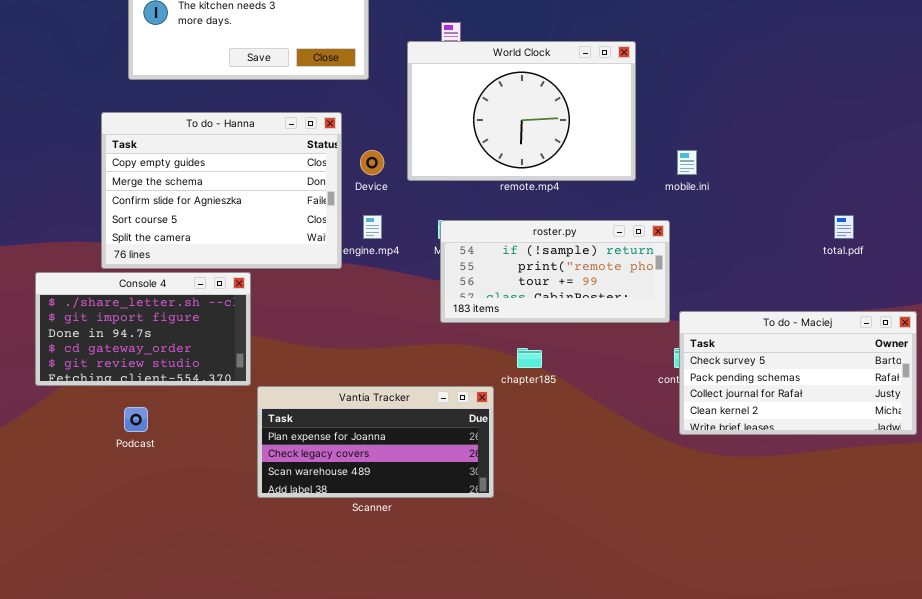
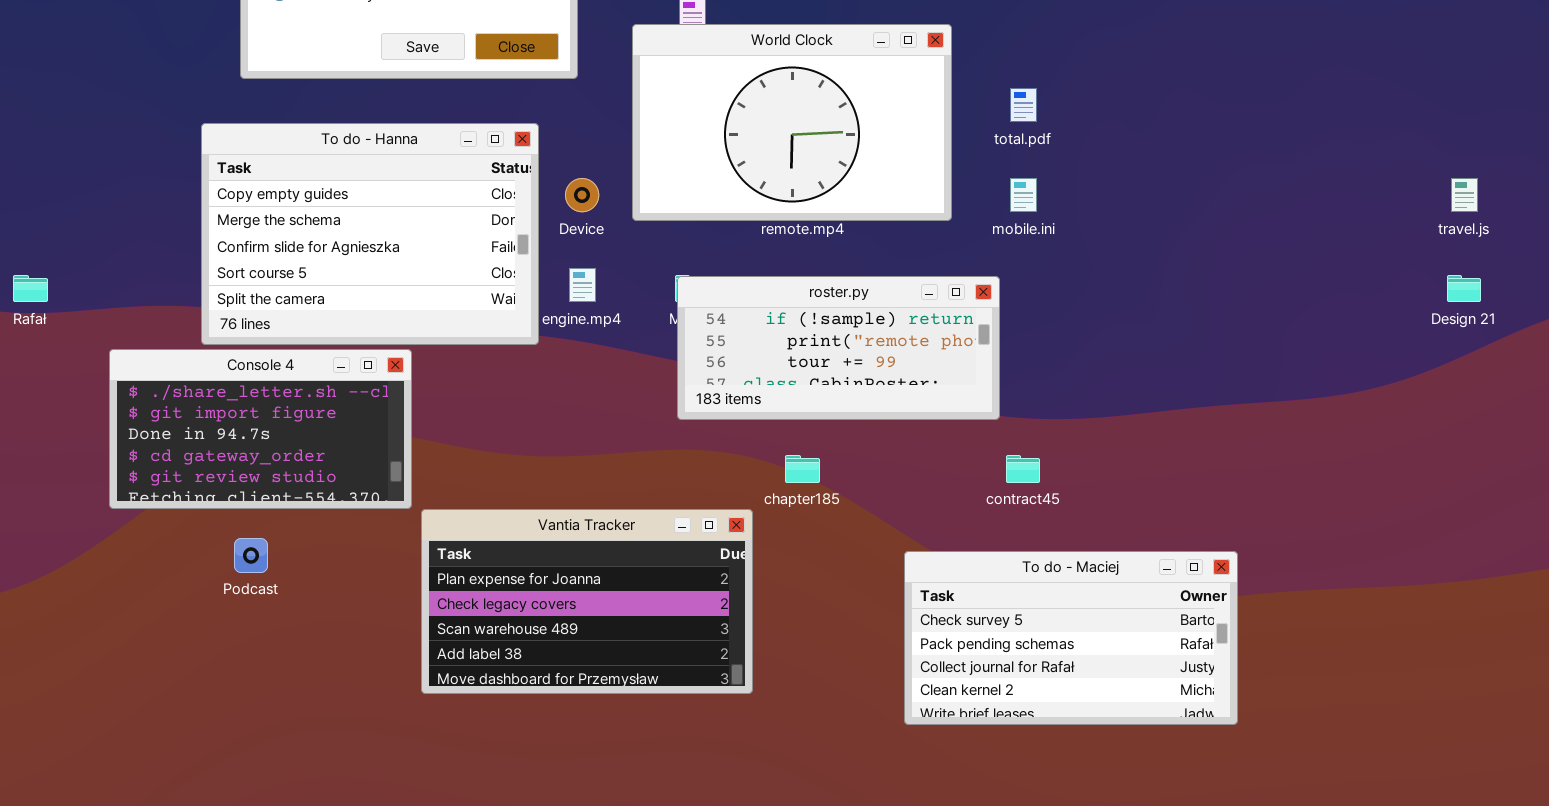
total.pdf: [834,215,854,239] -> [1010,88,1037,122], moved
To do - Maciej: [679,311,917,435] -> [904,551,1238,725], moved
Vantia Tracker: [257,386,494,498] -> [421,509,753,694], resized

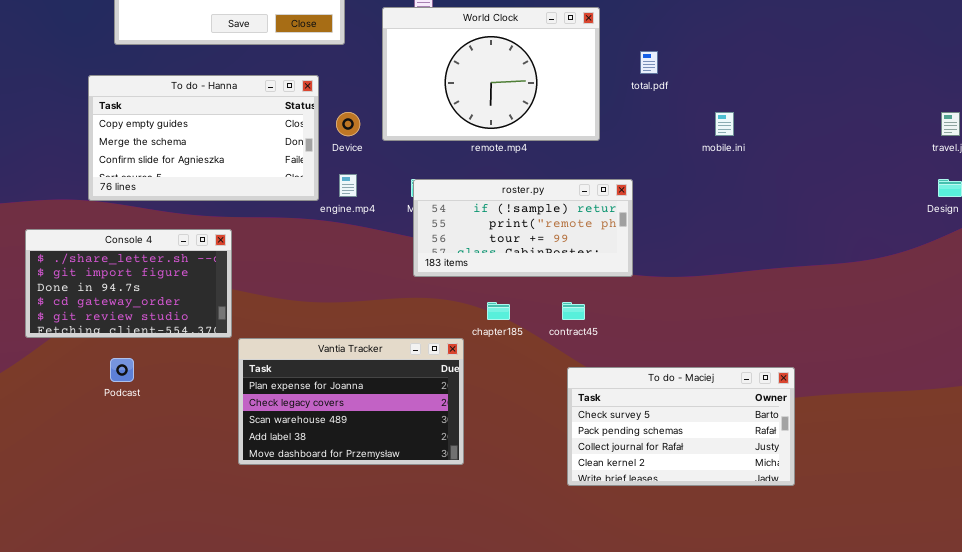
To do - Hanna: [201,123,539,345] -> [88,75,319,201], resized
mobile.ini: [1010,178,1037,212] -> [715,112,734,136], moved
contract45: [1006,455,1040,483] -> [562,302,585,320], moved

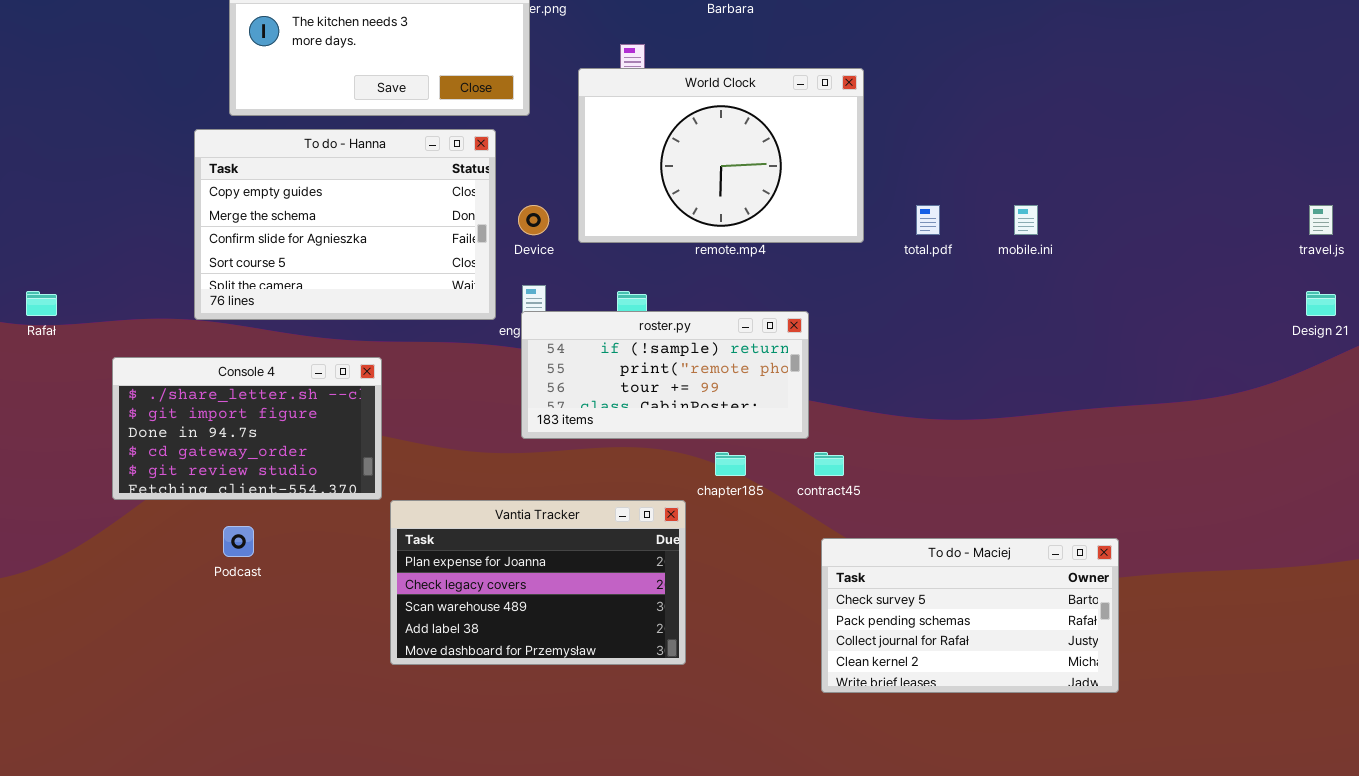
total.pdf: [640,51,658,74] -> [916,205,940,235], moved
To do - Hanna: [88,75,319,201] -> [194,129,496,320], resized
roster.py: [413,179,633,277] -> [521,311,809,439], moved

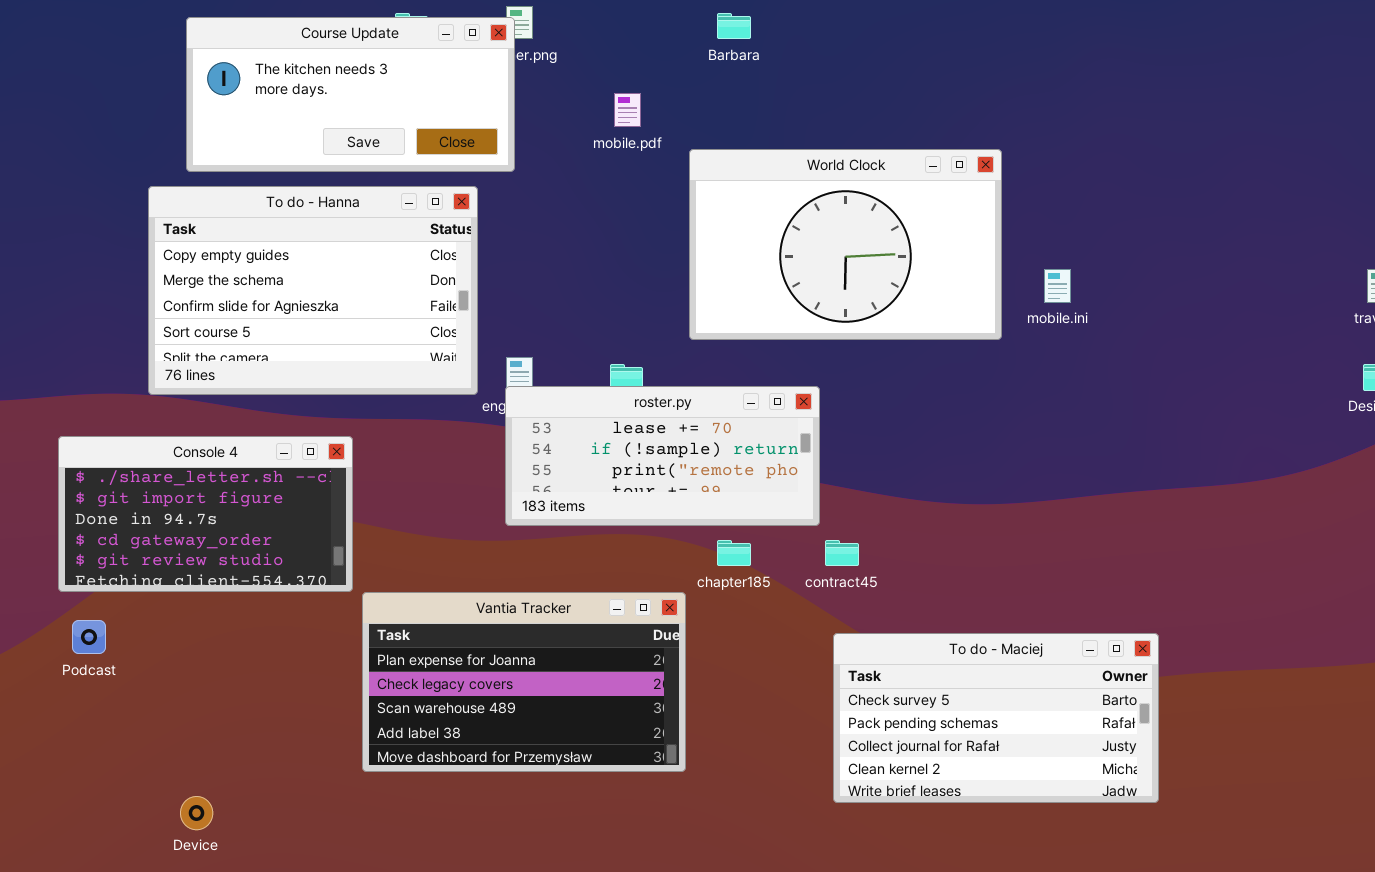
World Clock: [578,68,864,243] -> [689,149,1002,340], moved
Device: [518,205,549,235] -> [180,796,213,830], moved
roster.py: [521,311,809,439] -> [505,386,820,526], scrolled up 1 row
Podcast: [223,526,254,557] -> [72,620,106,654], moved

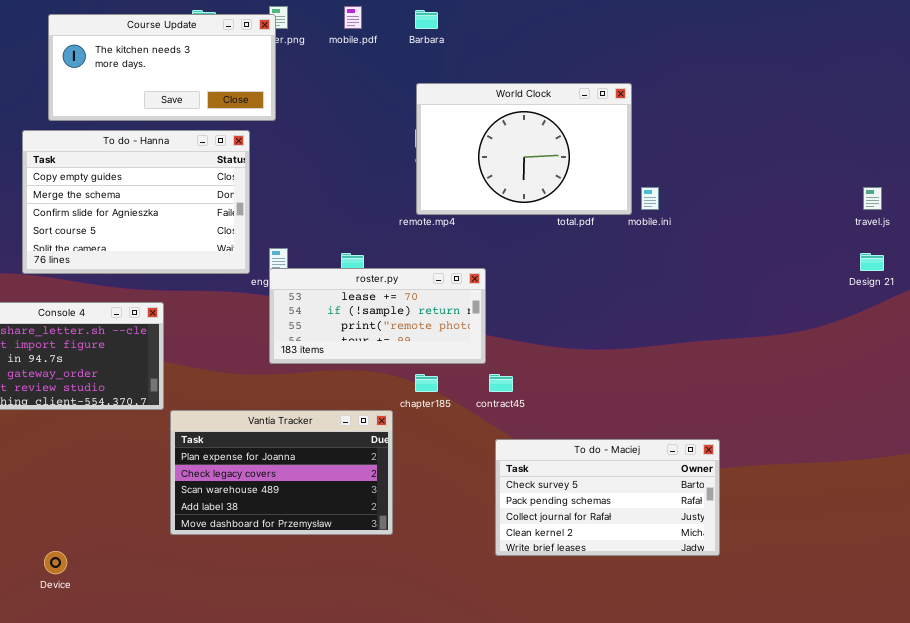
mobile.pdf: [614,93,641,127] -> [344,6,362,29], moved
World Clock: [689,149,1002,340] -> [416,83,632,215], moved

